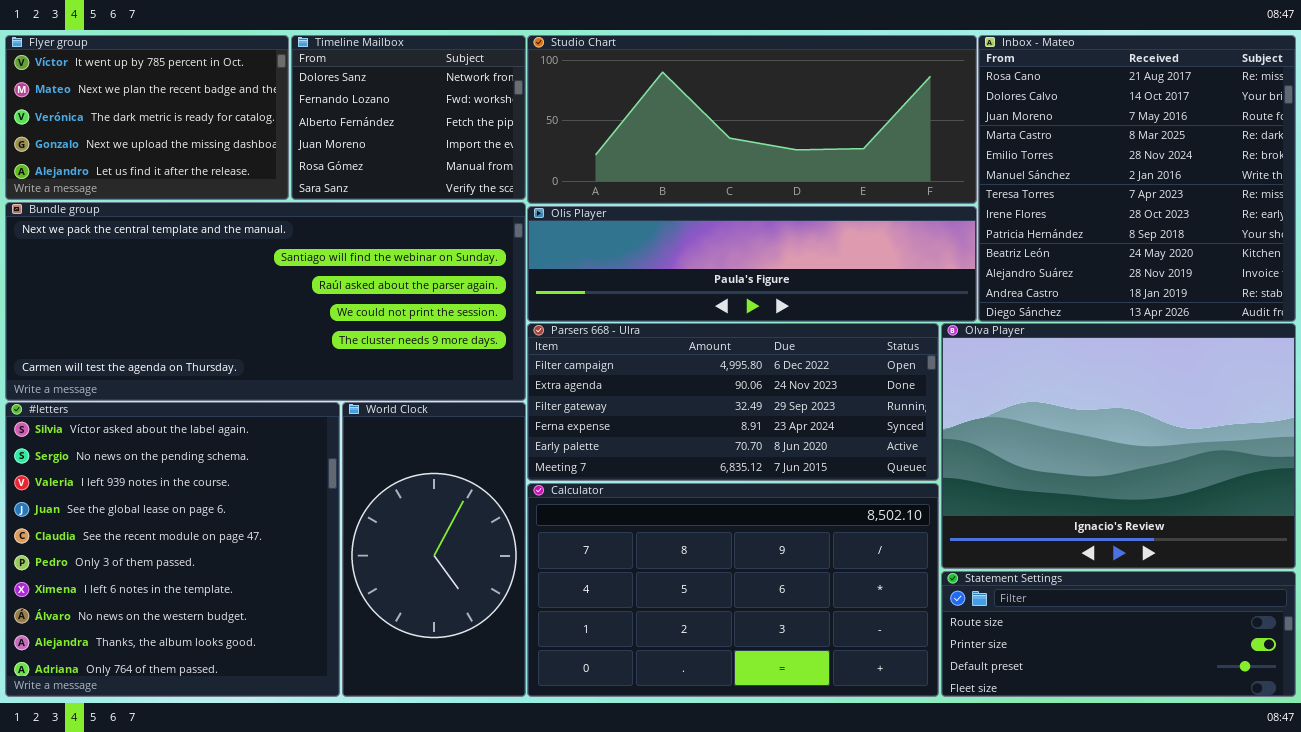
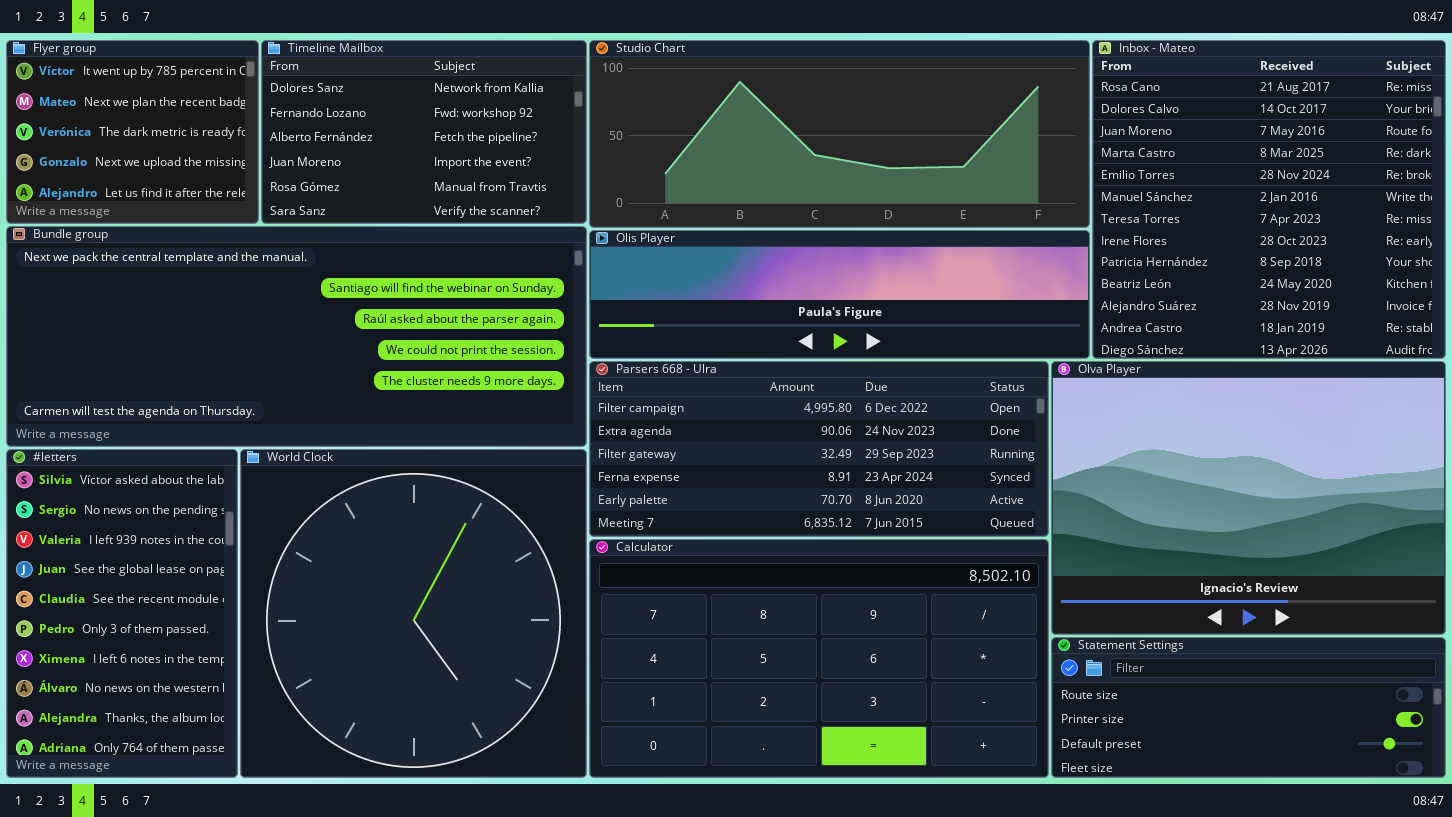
Flyer group: [5,35,289,200] -> [6,40,259,224], resized
Timeline Mailbox: [291,35,526,200] -> [261,40,587,224], resized
#letters: [5,402,340,697] -> [6,449,238,778], resized
World Clock: [342,402,526,697] -> [240,449,587,778], resized

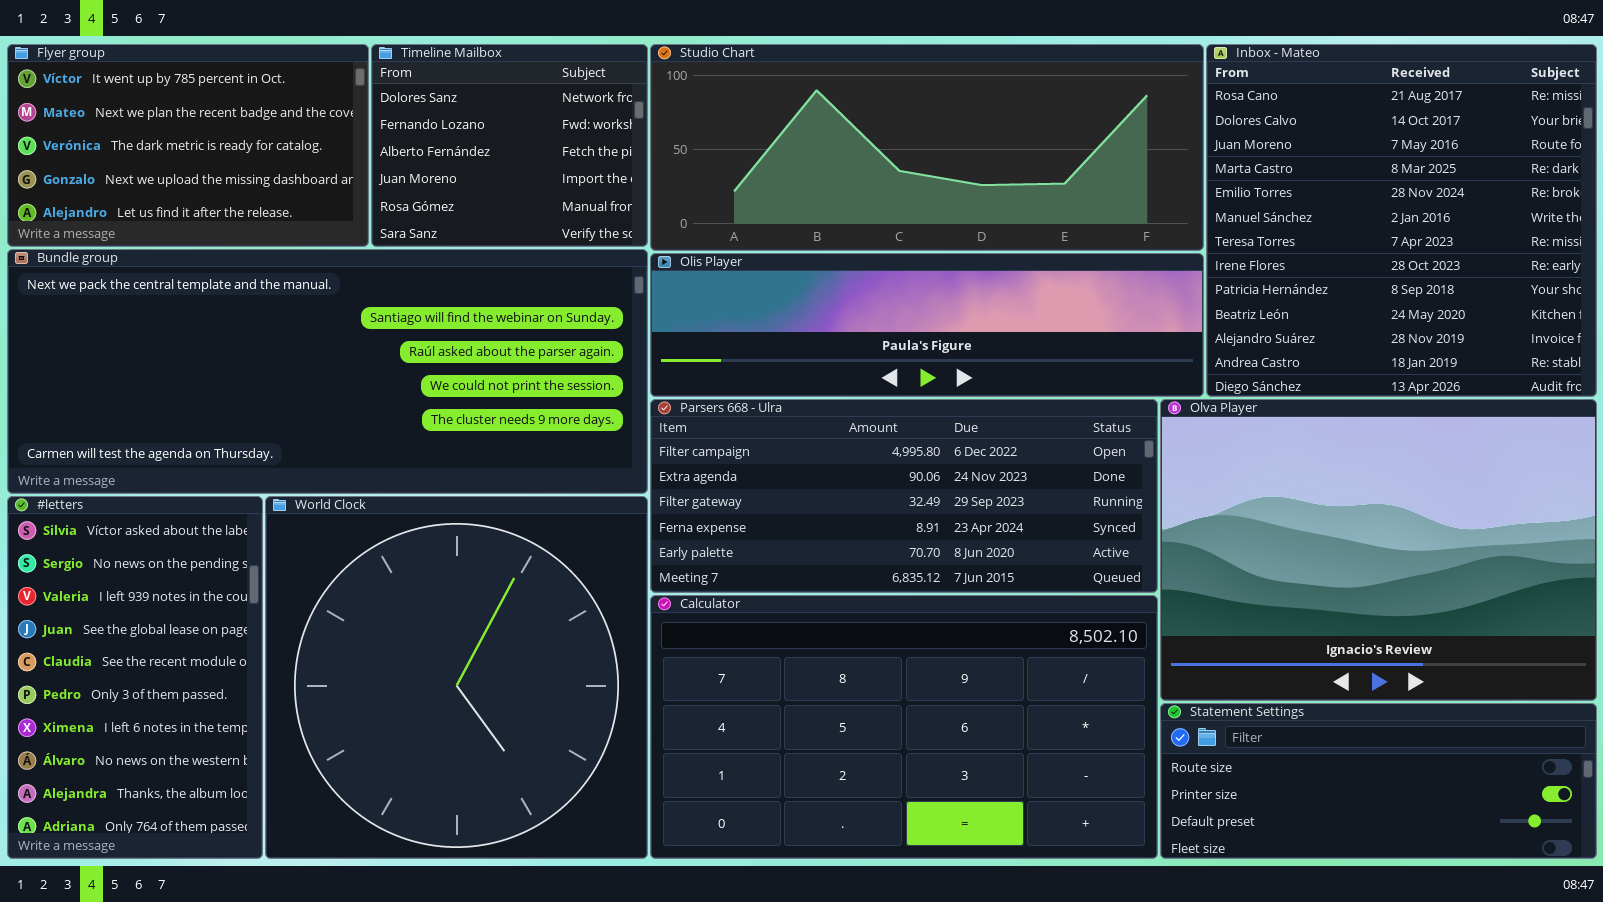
Flyer group: [6,40,259,224] -> [7,44,369,247], resized
Timeline Mailbox: [261,40,587,224] -> [371,44,648,247], resized

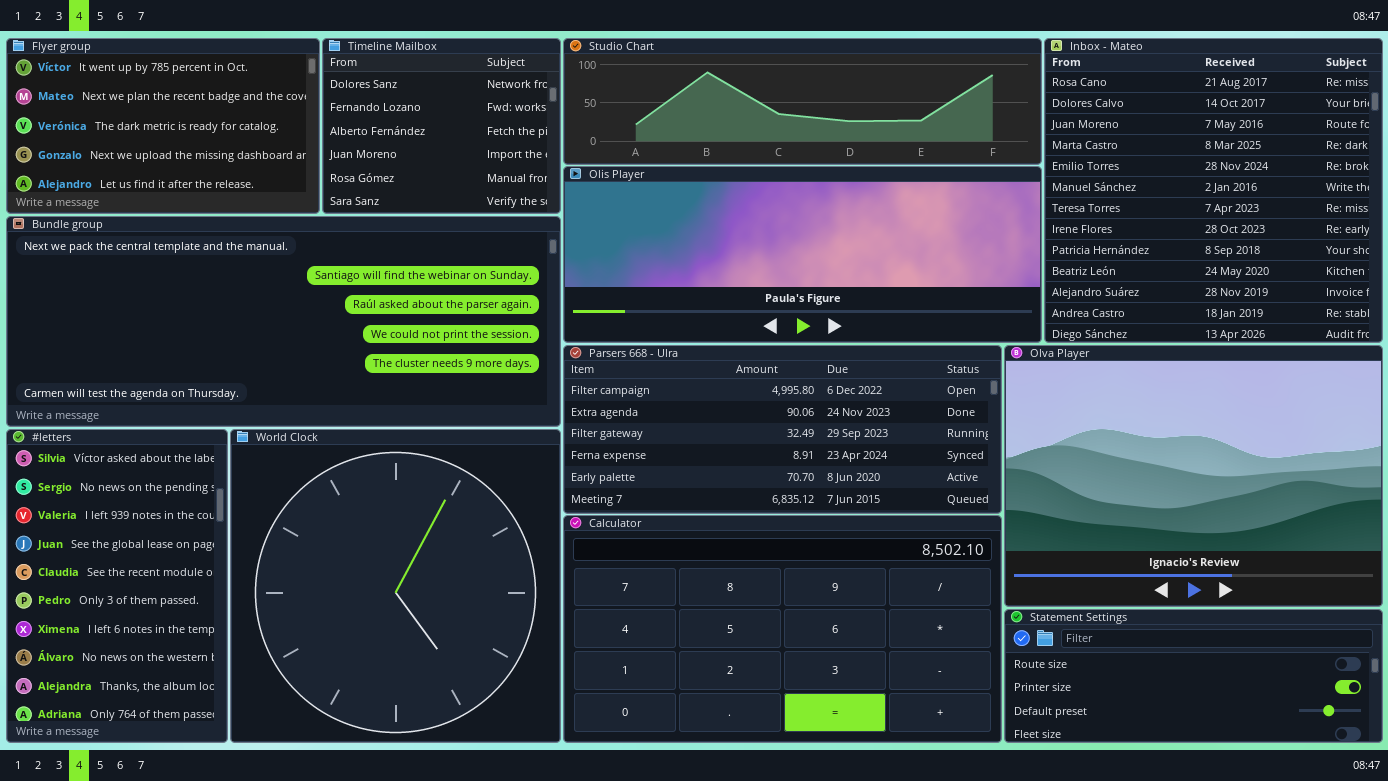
Studio Chart: [650,44,1204,251] -> [563,38,1042,165], resized
Olis Player: [650,253,1204,397] -> [563,166,1042,343], resized

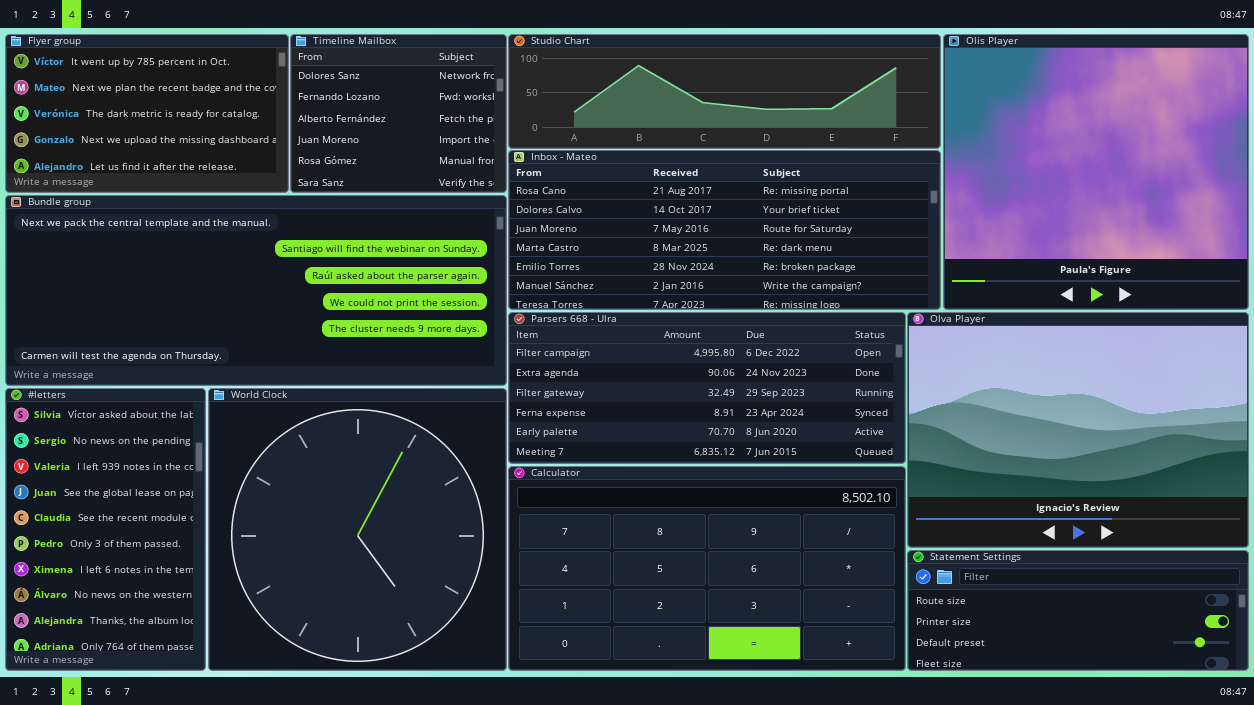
Inbox - Mateo: [1044,38,1383,343] -> [508,150,941,310], moved, resized
Olis Player: [563,166,1042,343] -> [943,34,1249,310], moved, resized

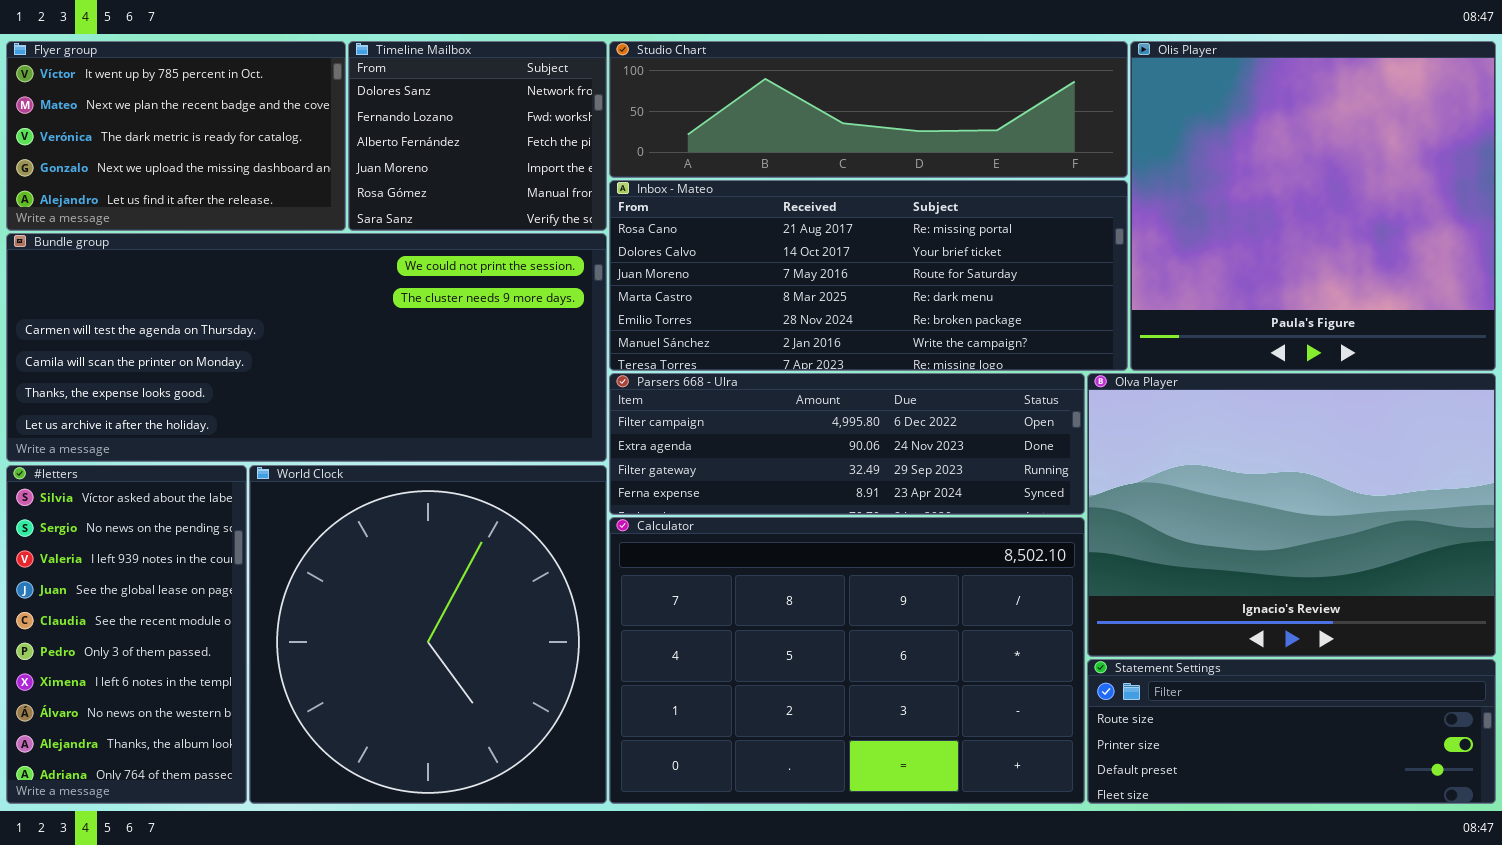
Bundle group: [5,195,507,386] -> [6,233,607,462], scrolled down 3 rows
Parsers 668 - Ulra: [508,312,906,464] -> [609,373,1085,515], resized
Calculator: [508,466,906,671] -> [609,517,1085,804], resized

